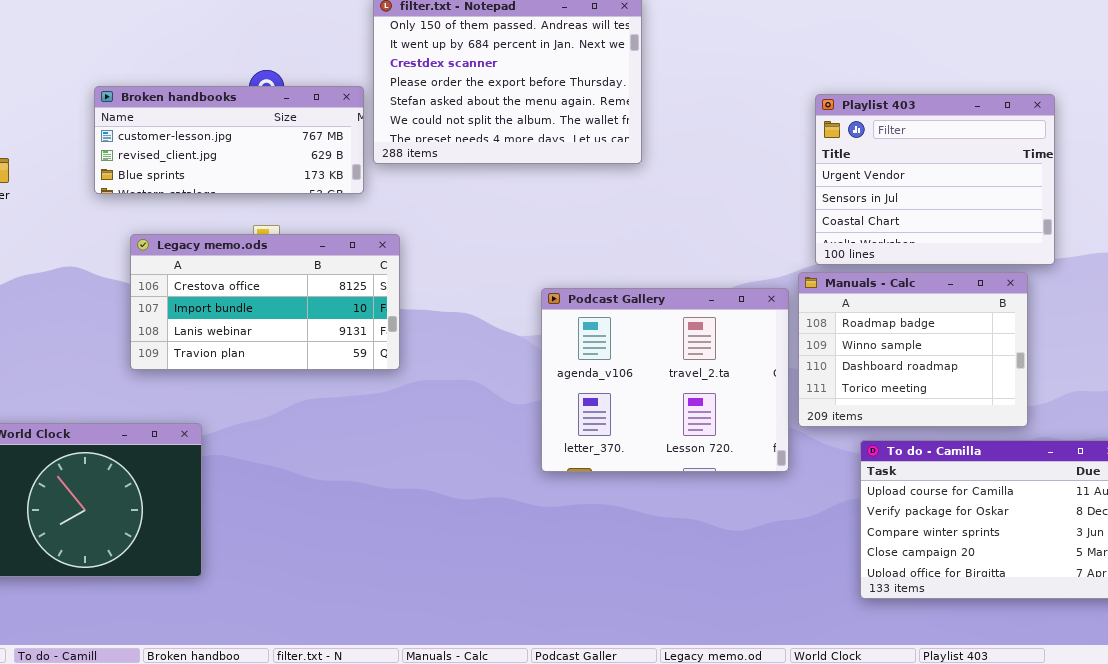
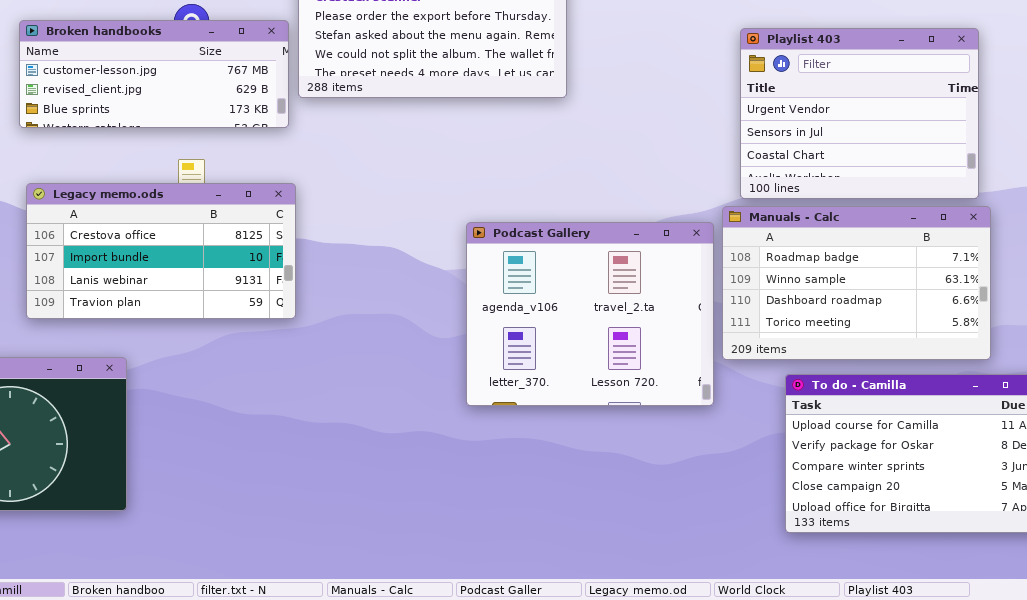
Legacy memo.ods: [130,234,400,370] -> [26,183,296,319], moved
Manuals - Calc: [798,272,1028,427] -> [722,206,991,360], resized

